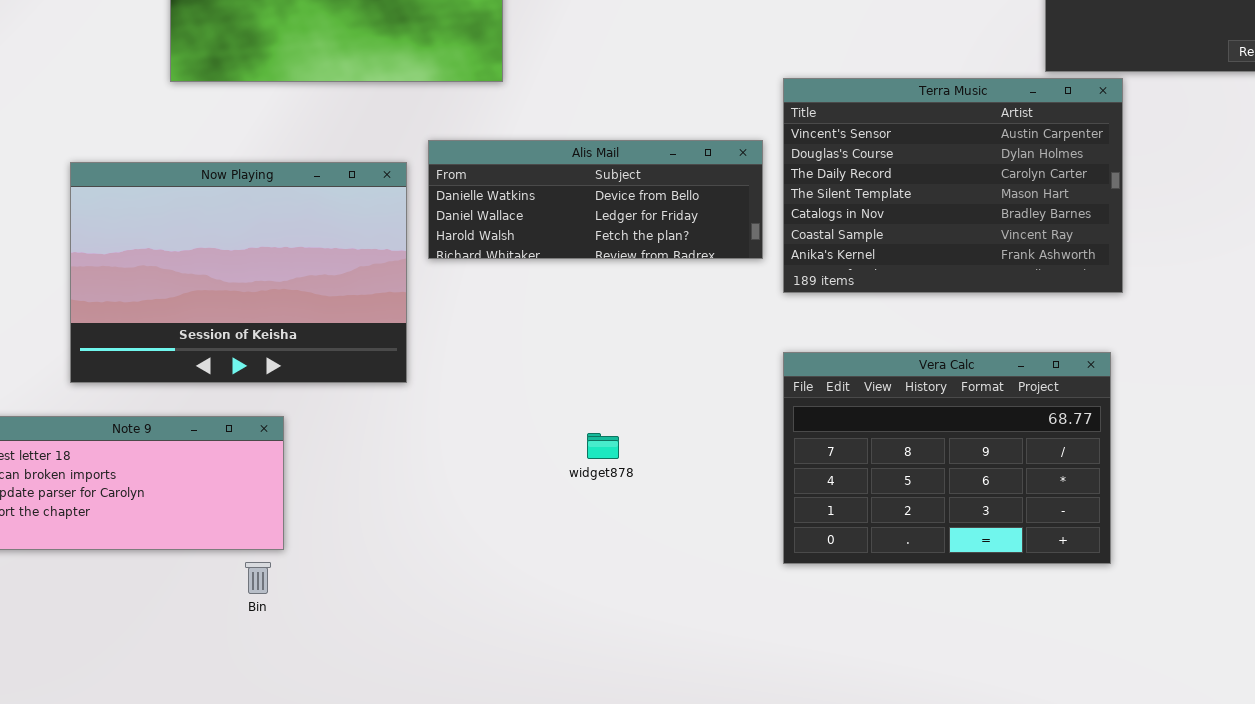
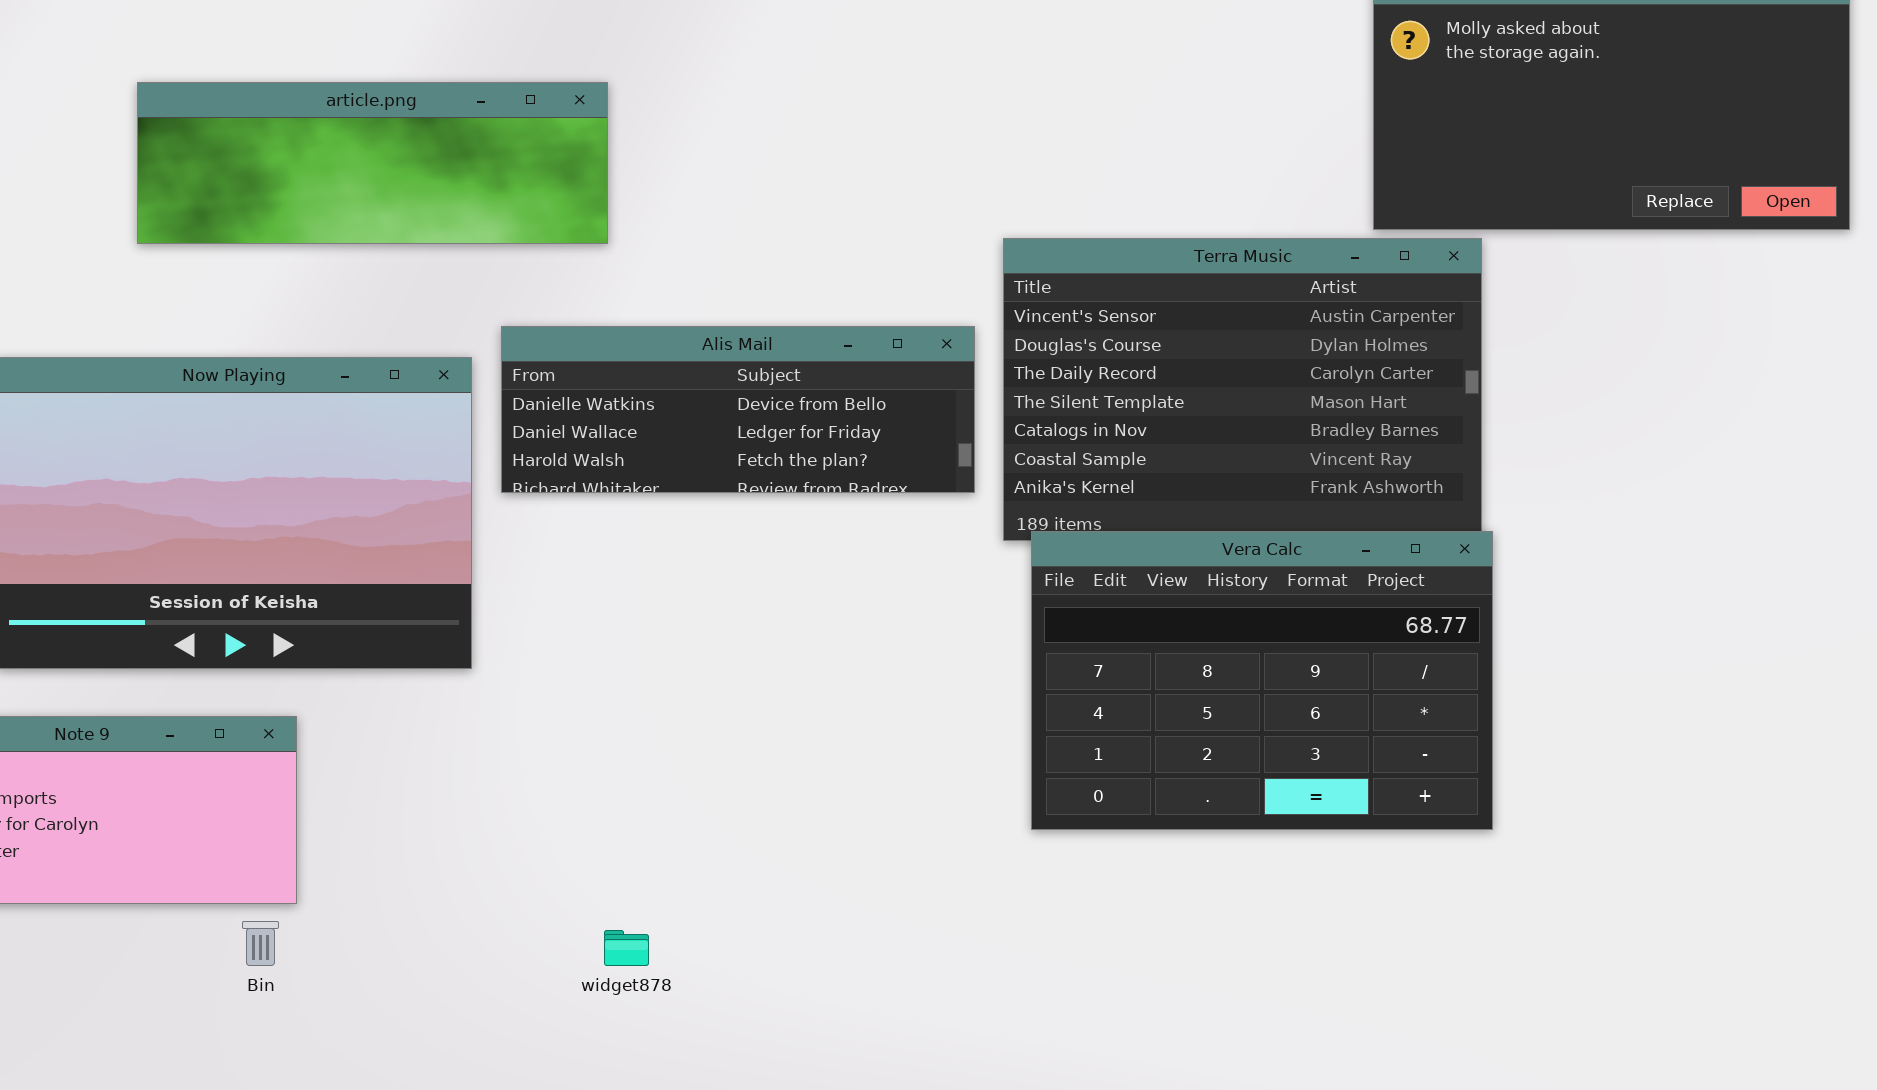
Vera Calc: [783,352,1111,564] -> [1031,531,1493,830], moved
widget878: [587,433,619,459] -> [604,930,649,966], moved

